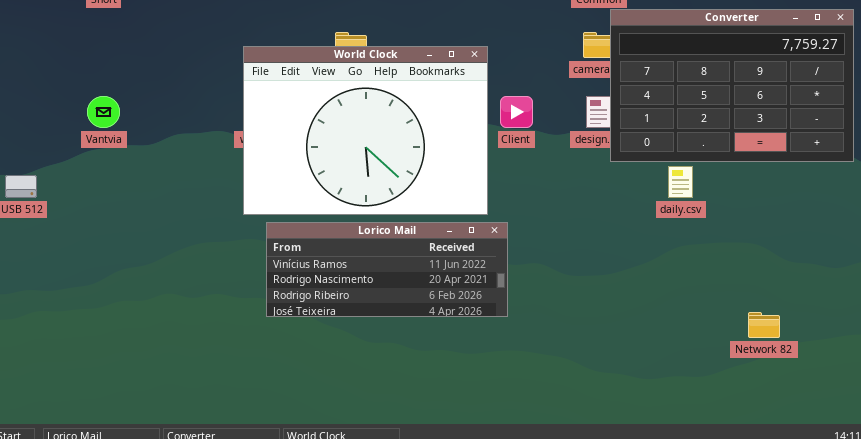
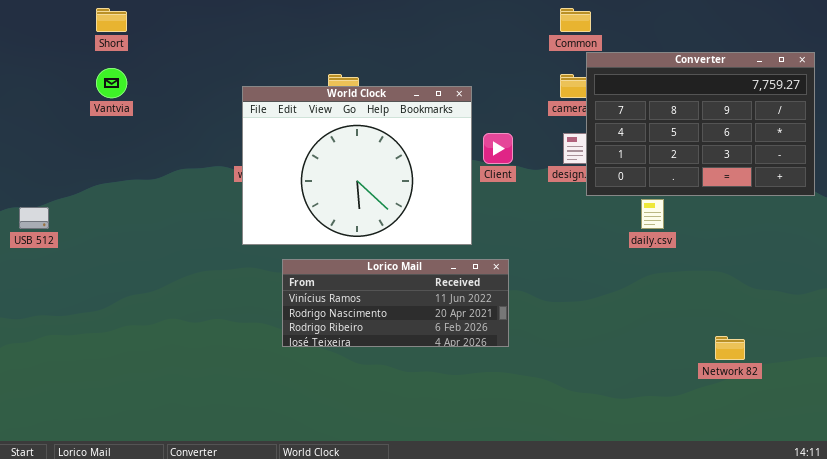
Vantvia: [87,96,120,128] -> [96,68,127,98], moved
Lorico Mail: [266,222,508,317] -> [282,259,509,347], moved

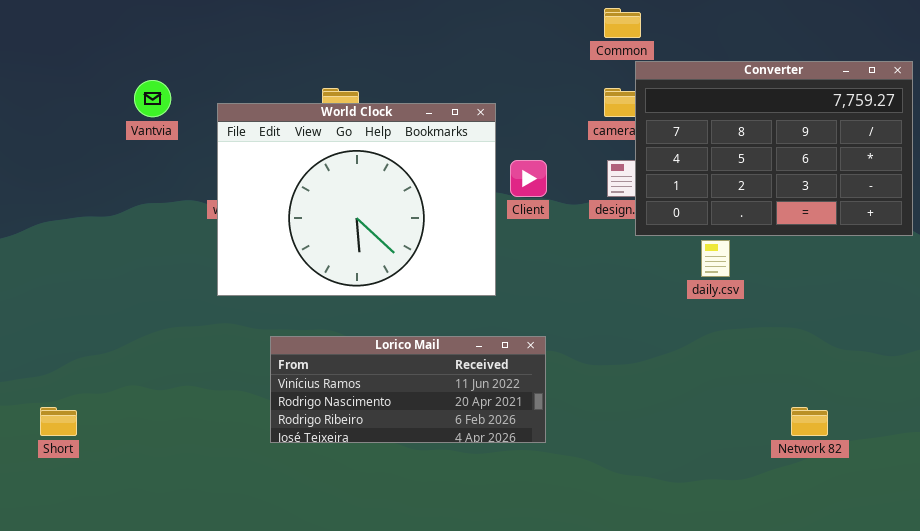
Short: [96,8,127,32] -> [40,407,77,436], moved
Vantvia: [96,68,127,98] -> [134,80,171,117], moved
Lorico Mail: [282,259,509,347] -> [270,336,546,443], moved

